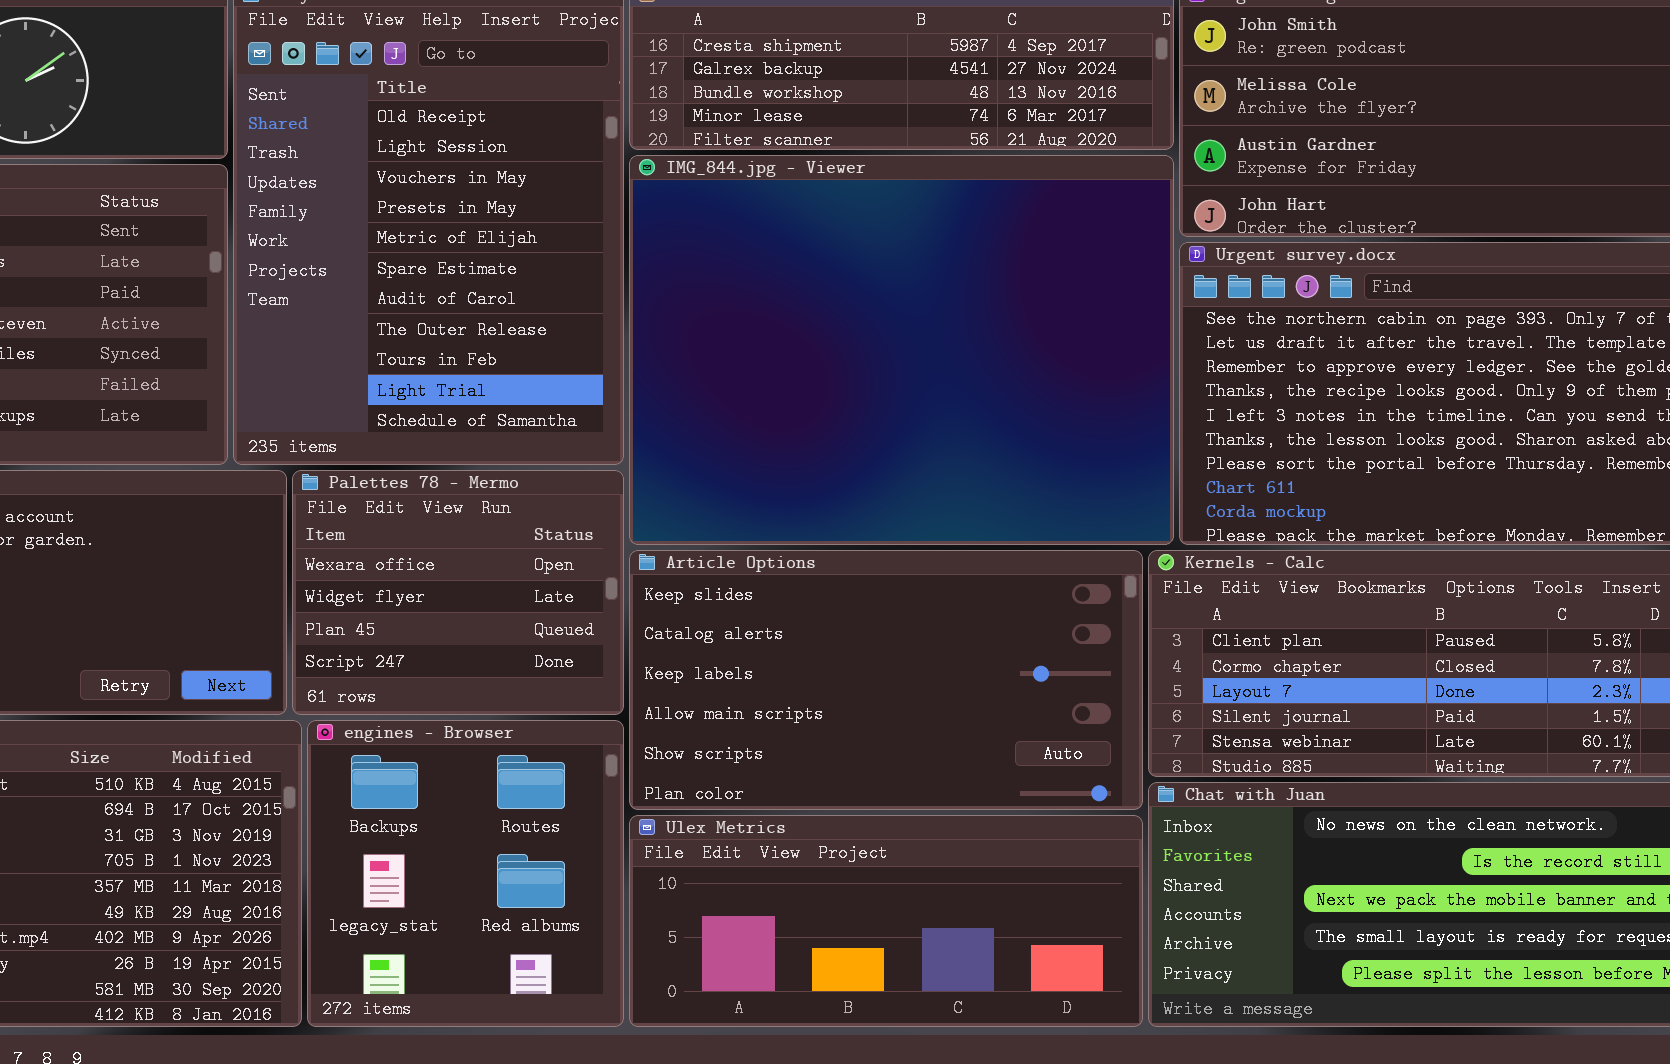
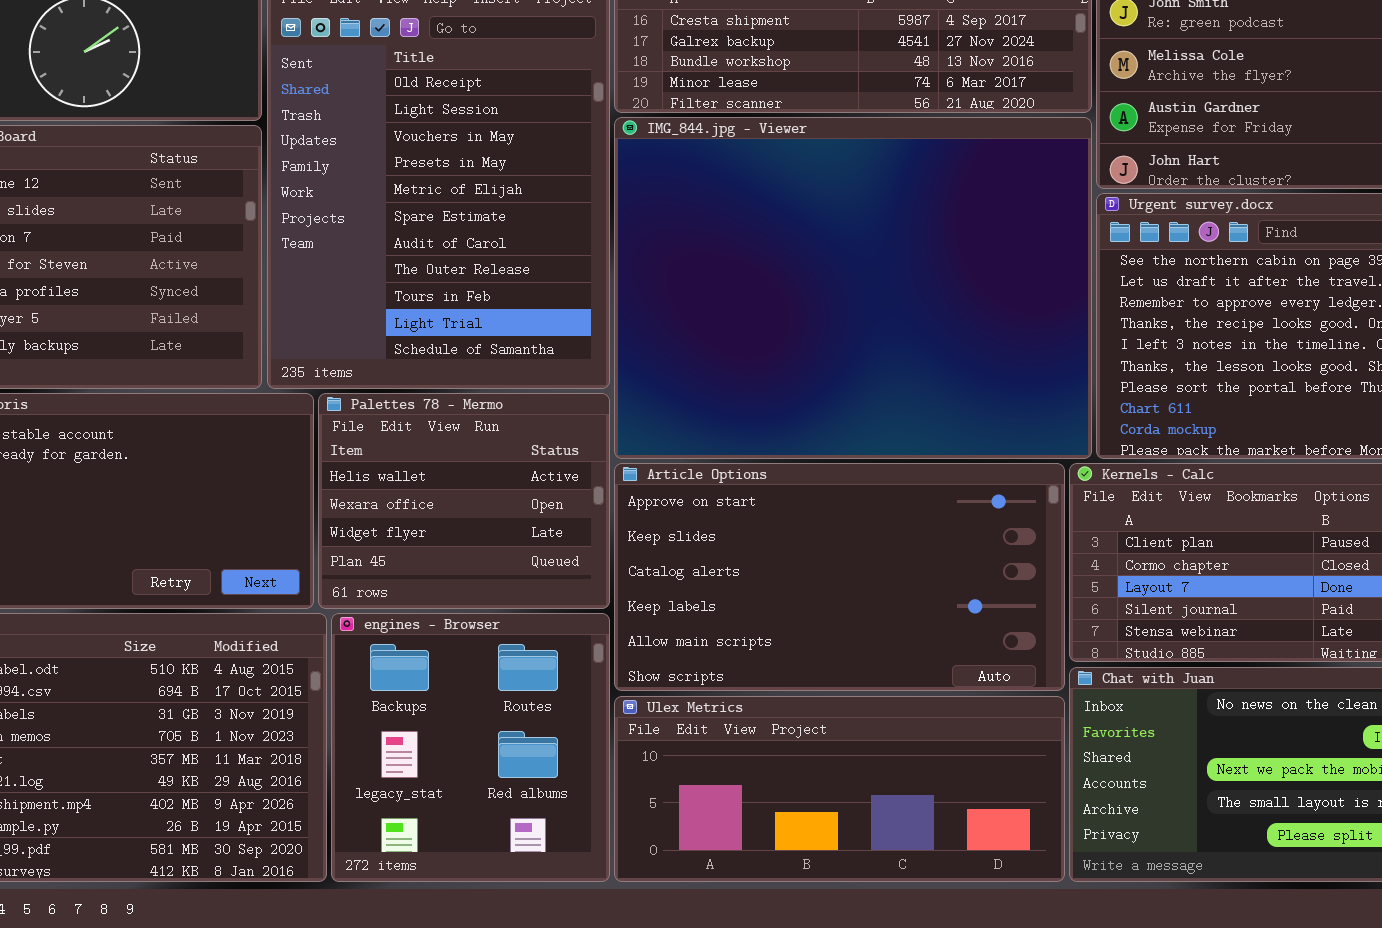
Palettes 78 - Mermo: [292,470,624,715] -> [318,393,610,609], scrolled up 1 row
Article Options: [629,550,1143,810] -> [614,463,1065,691], scrolled up 1 row

